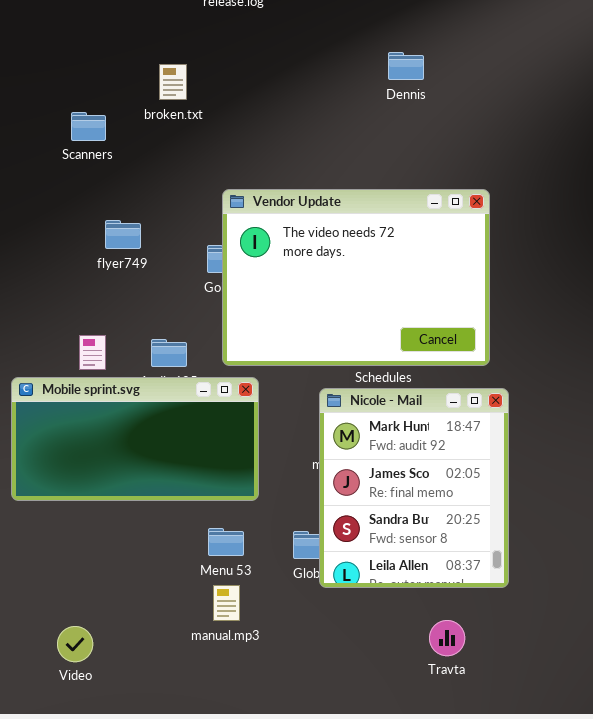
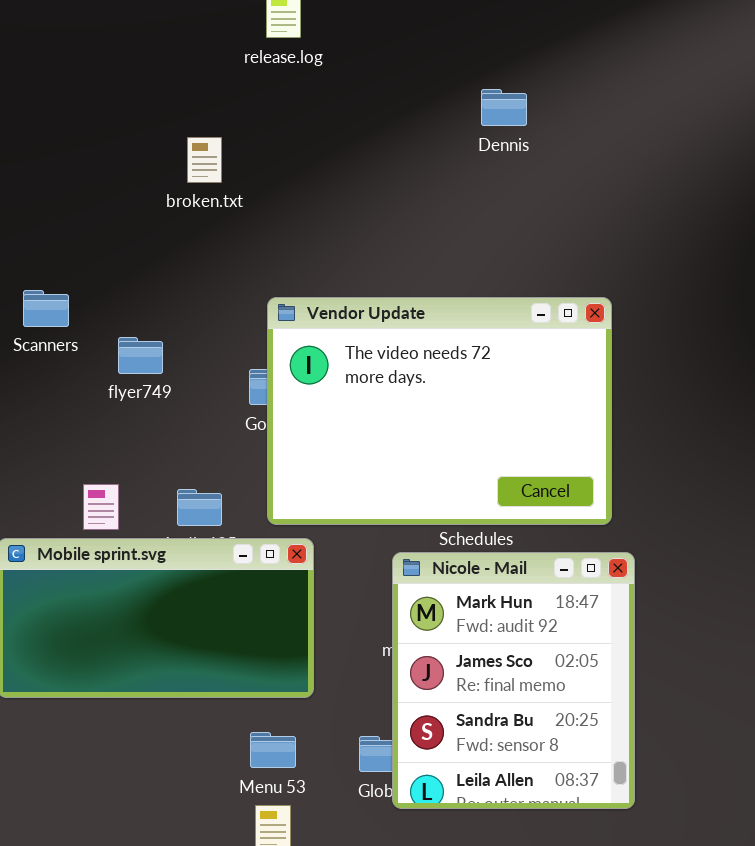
Dennis: [388,52,424,80] -> [481,89,527,126], moved
Scanners: [71,112,106,141] -> [23,290,69,327], moved

